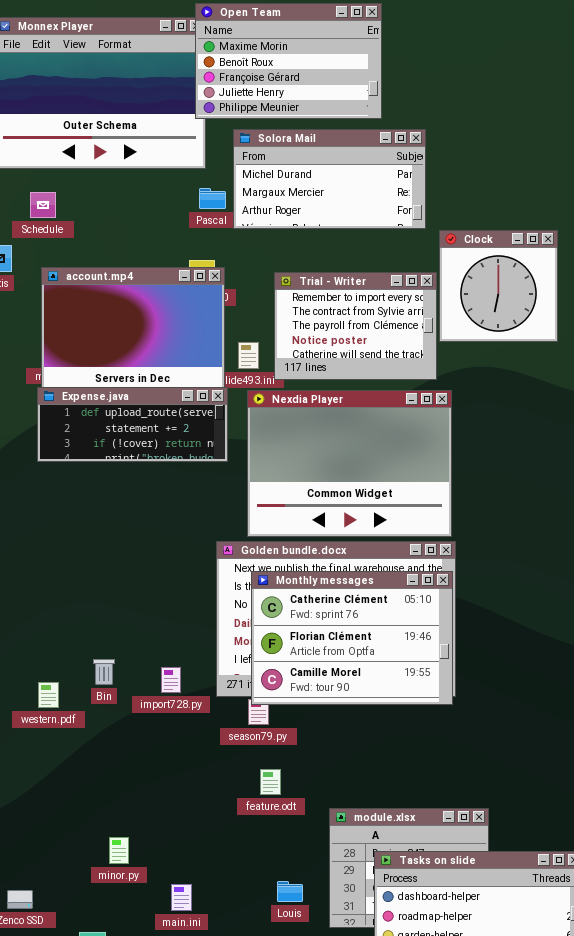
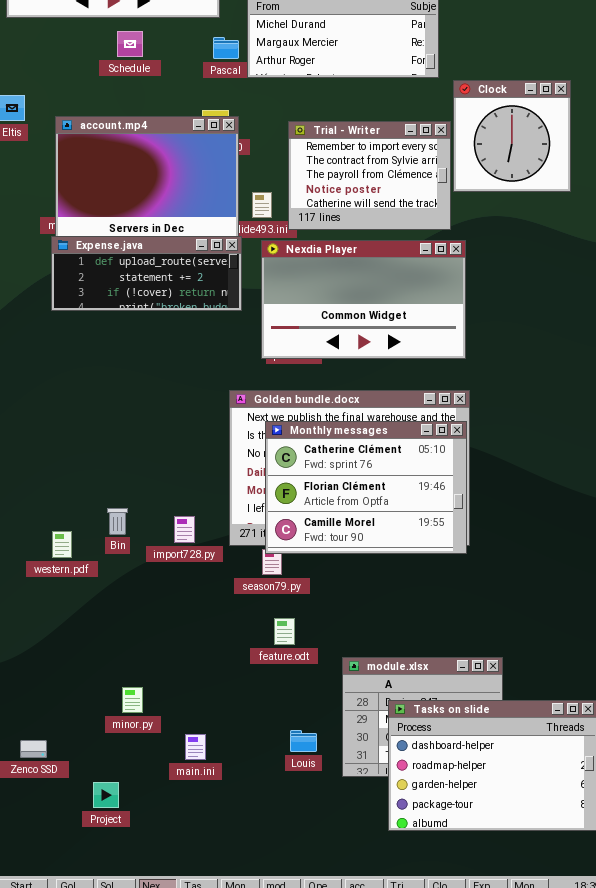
Schedule: [30,192,56,218] -> [117,31,143,57], moved
Nexdia Player: [247,390,452,537] -> [261,240,466,359], resized

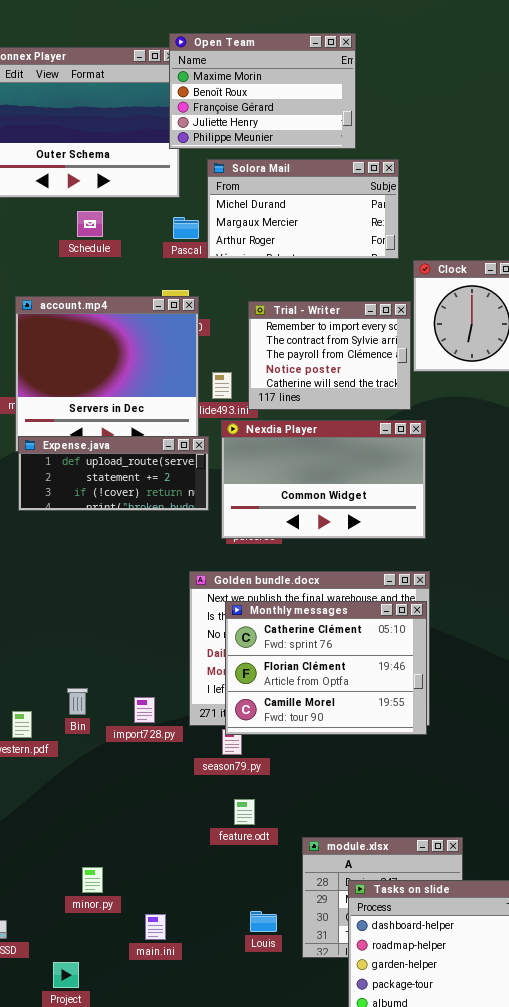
Expense.java: [51,236,242,311] -> [18,436,209,511], moved

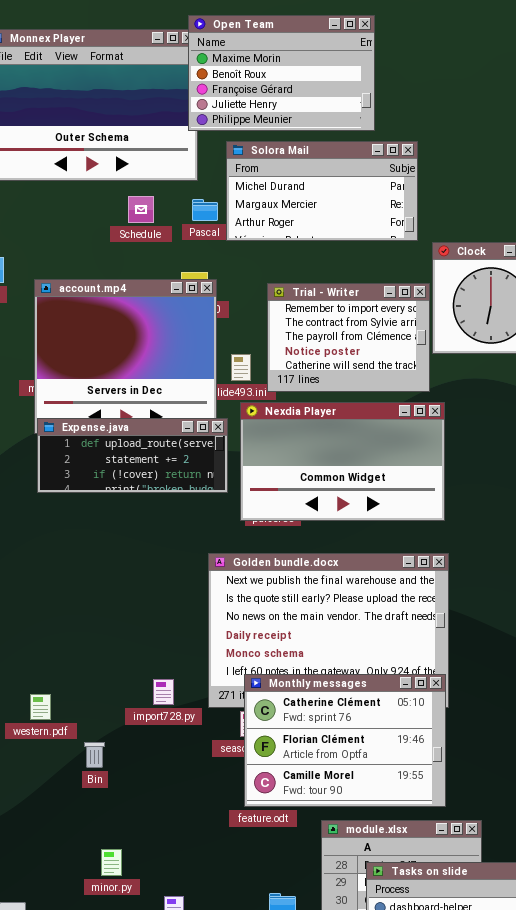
Schedule: [77,211,103,237] -> [128,196,154,223], moved
Monthly messages: [225,601,427,735] -> [244,674,446,807], moved
Bin: [67,688,88,715] -> [84,742,105,768], moved

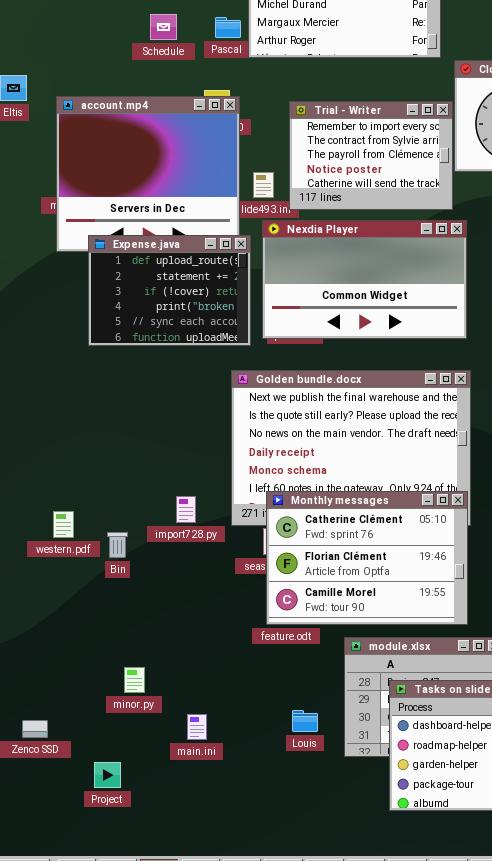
Expense.java: [37,418,228,493] -> [88,235,251,346], resized
Bin: [84,742,105,768] -> [107,532,128,558], moved

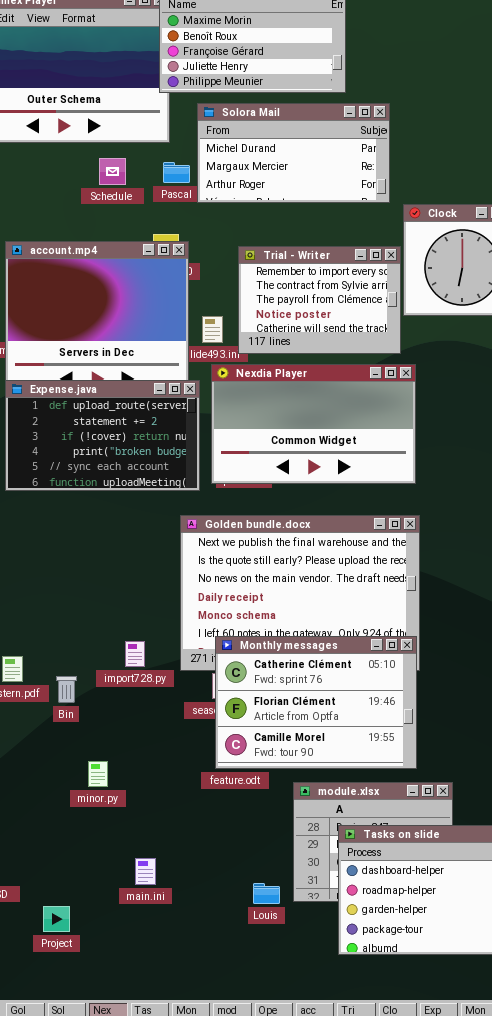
Expense.java: [88,235,251,346] -> [5,380,200,491], resized
minor.py: [124,667,145,693] -> [88,761,108,787], moved
Louis: [292,710,318,732] -> [253,883,280,904], moved

